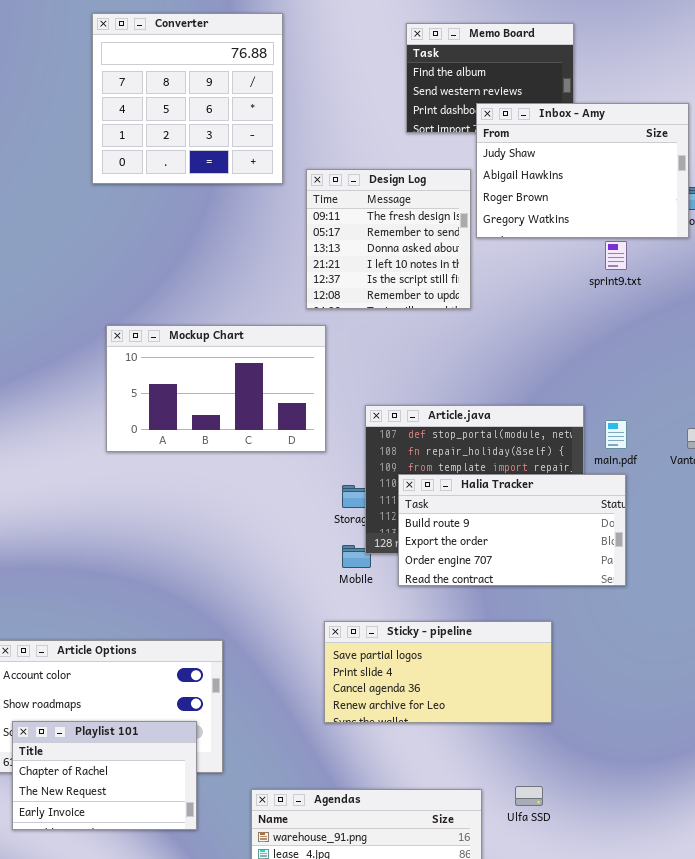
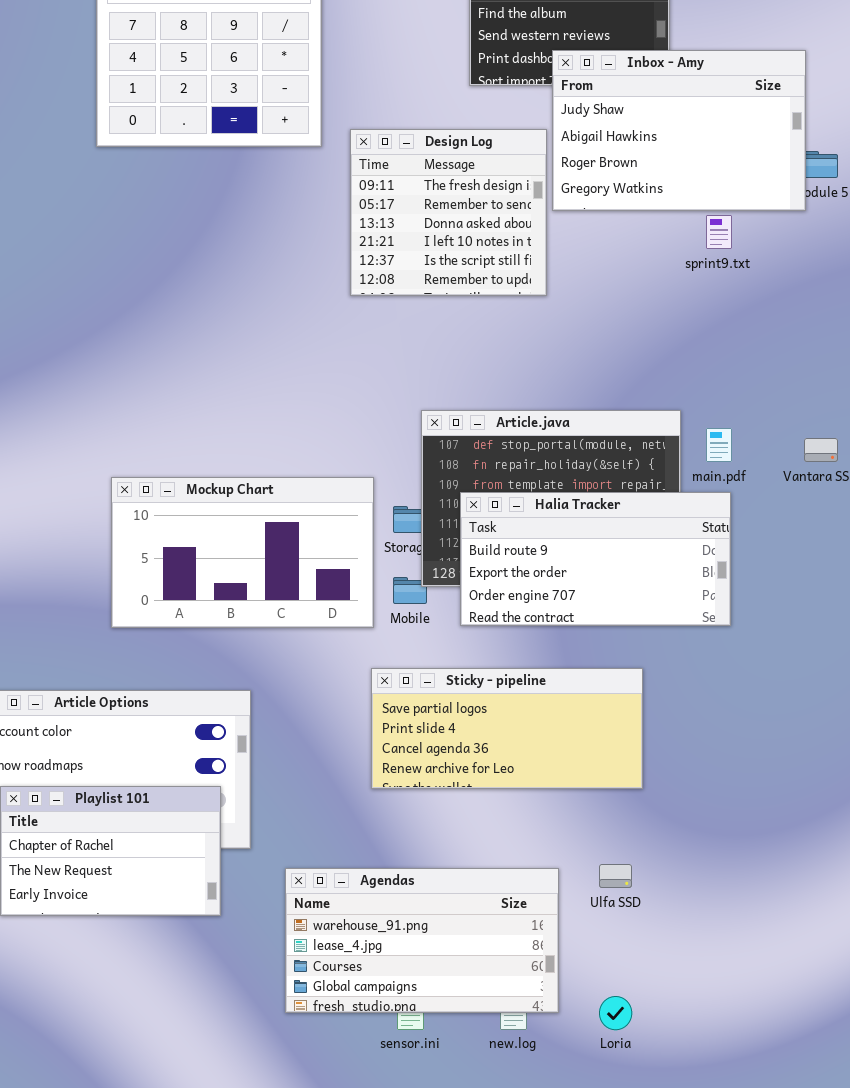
Mockup Chart: [106,325,326,452] -> [111,477,374,628], moved

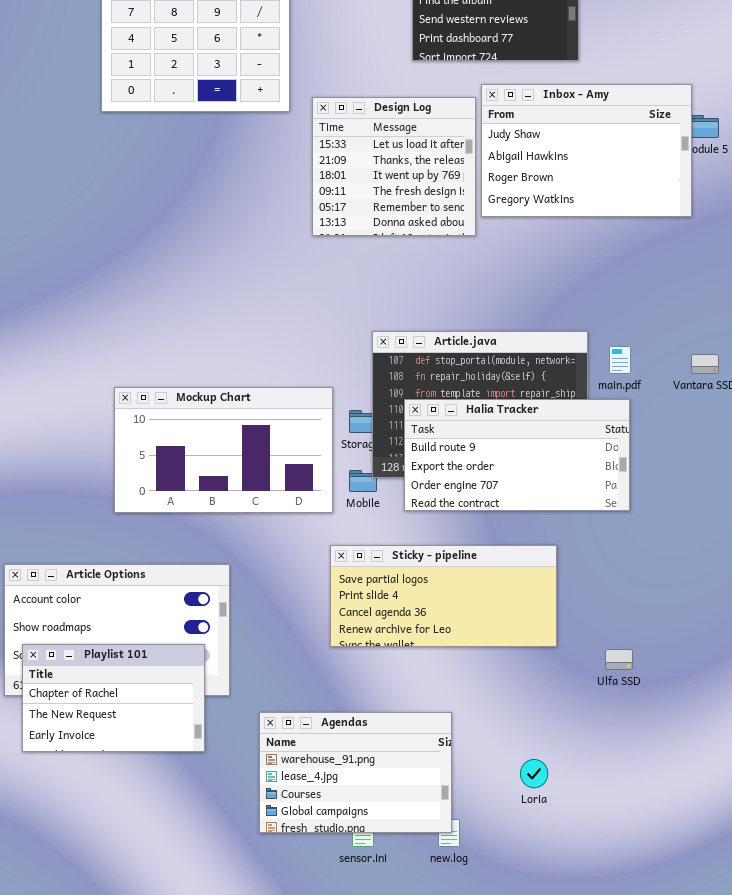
Inbox - Amy: [552,50,806,211] -> [481,84,692,217], moved
Design Log: [350,129,547,296] -> [312,97,476,236], scrolled up 3 rows
Ulfa SSD: [599,864,632,888] -> [605,649,633,670], moved
Agendas: [285,868,559,1013] -> [259,712,452,833], resized
Loria: [599,996,632,1030] -> [520,759,548,788], moved

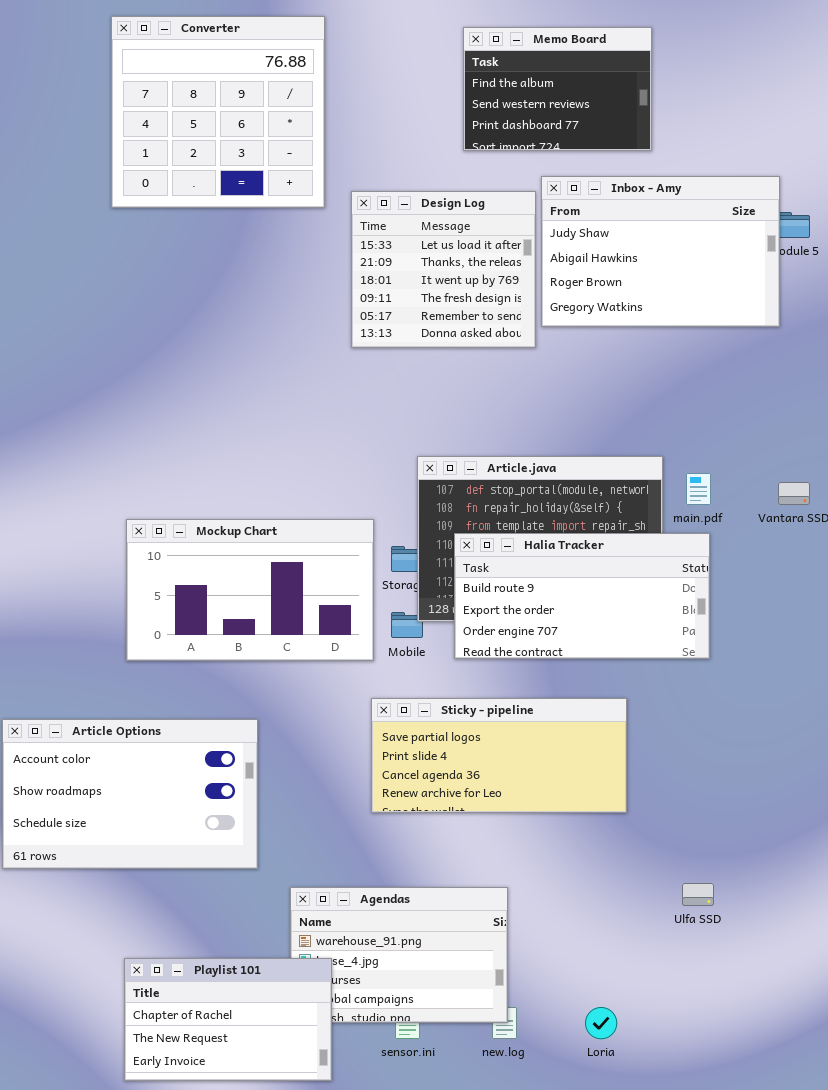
Playlist 101: [22,644,205,752] -> [124,958,332,1081], moved
Ulfa SSD: [605,649,633,670] -> [682,883,714,906], moved
Loria: [520,759,548,788] -> [585,1007,617,1039], moved

